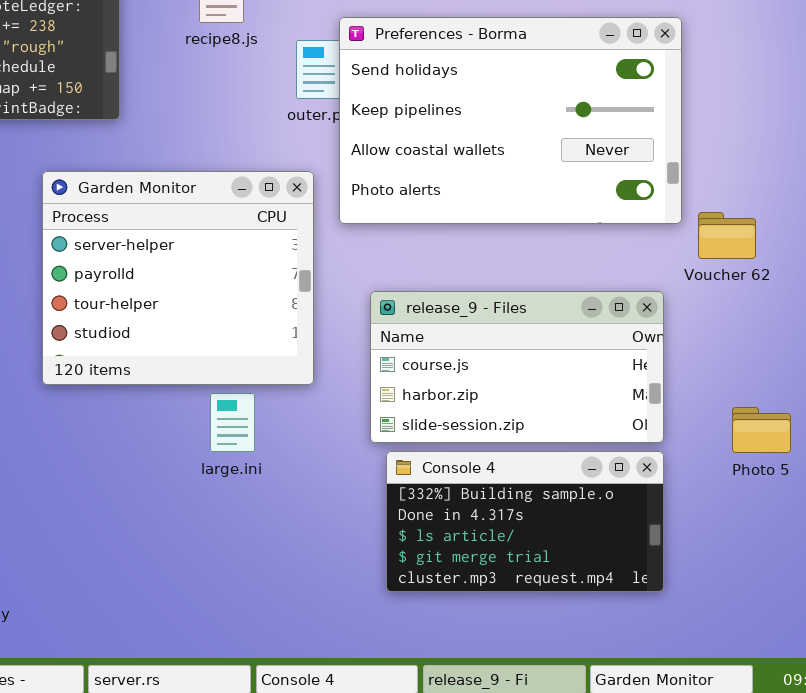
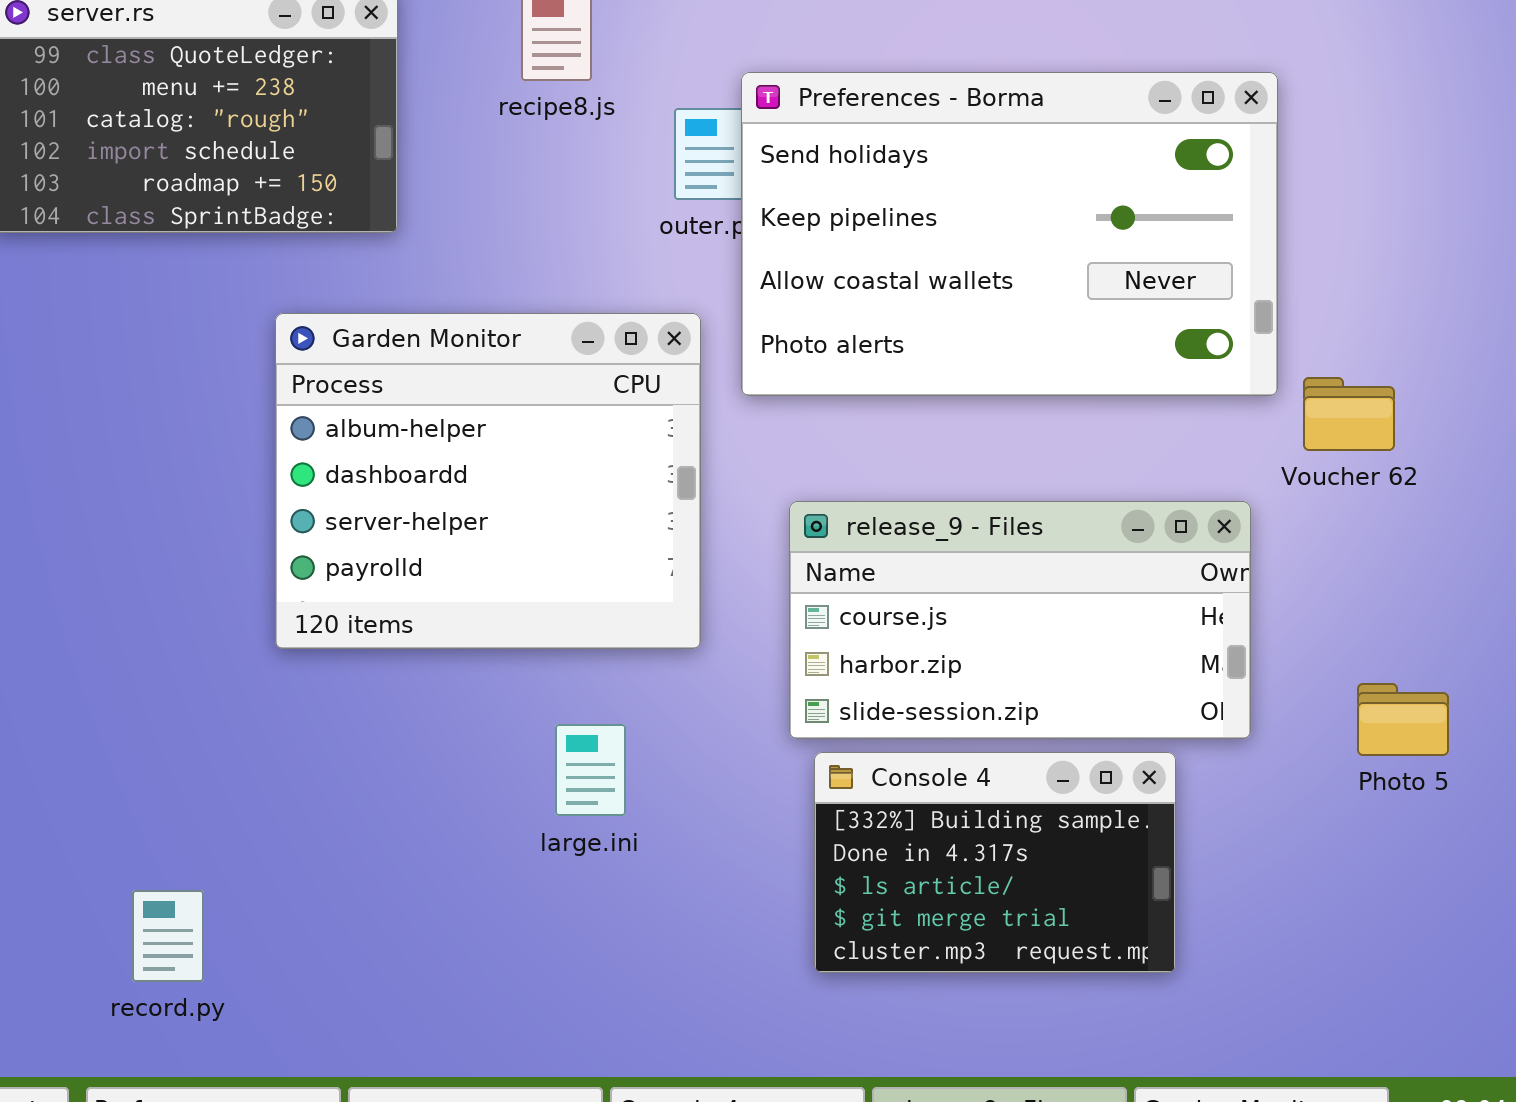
Garden Monitor: [42,171,314,385] -> [275,313,701,649], scrolled up 2 rows
large.ini: [210,393,255,452] -> [555,724,626,816], moved
Console 4: [386,451,664,592] -> [814,752,1176,973], resized

